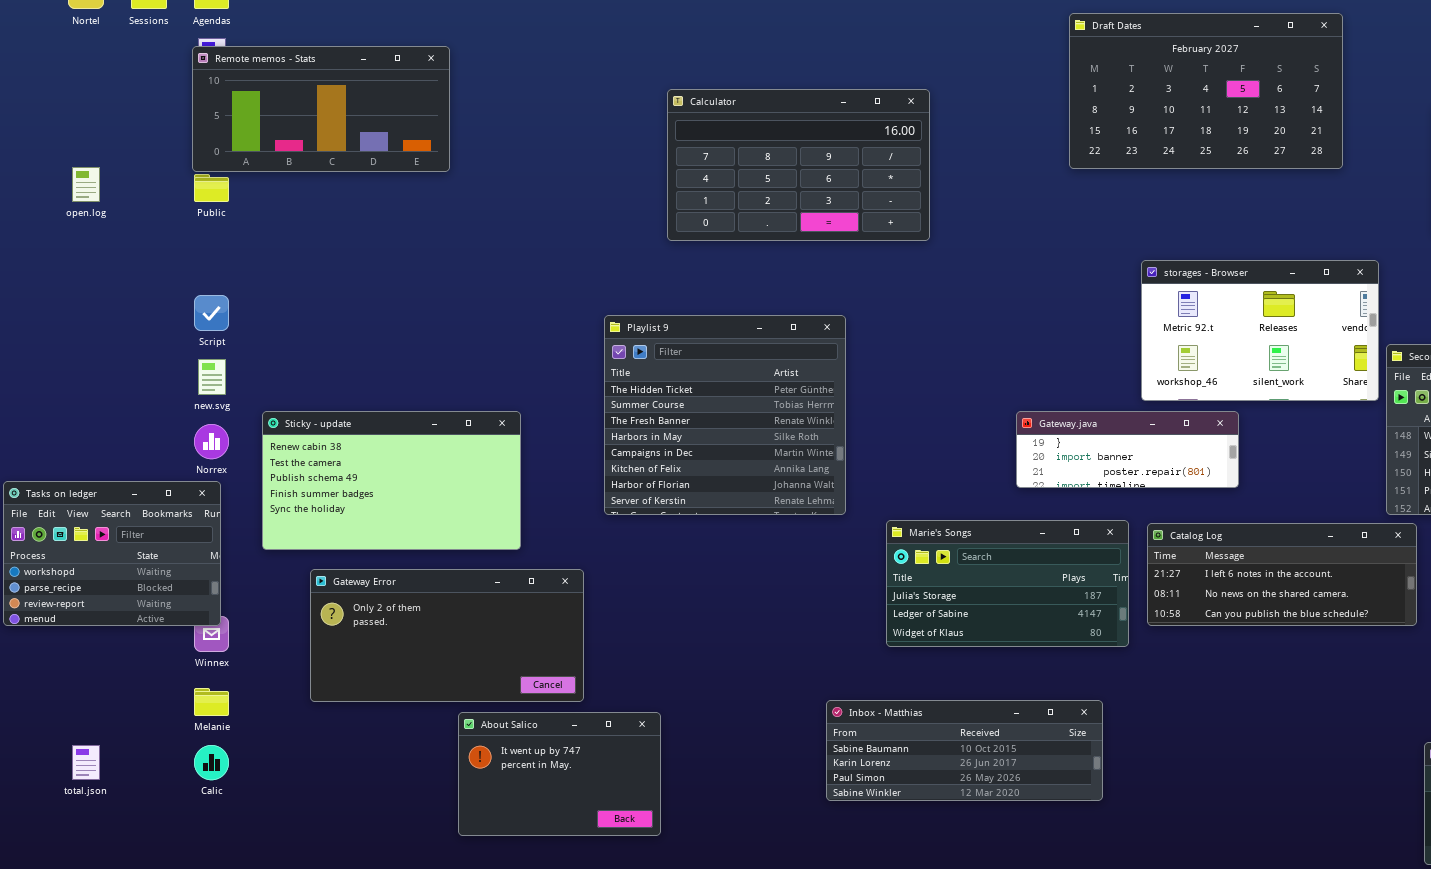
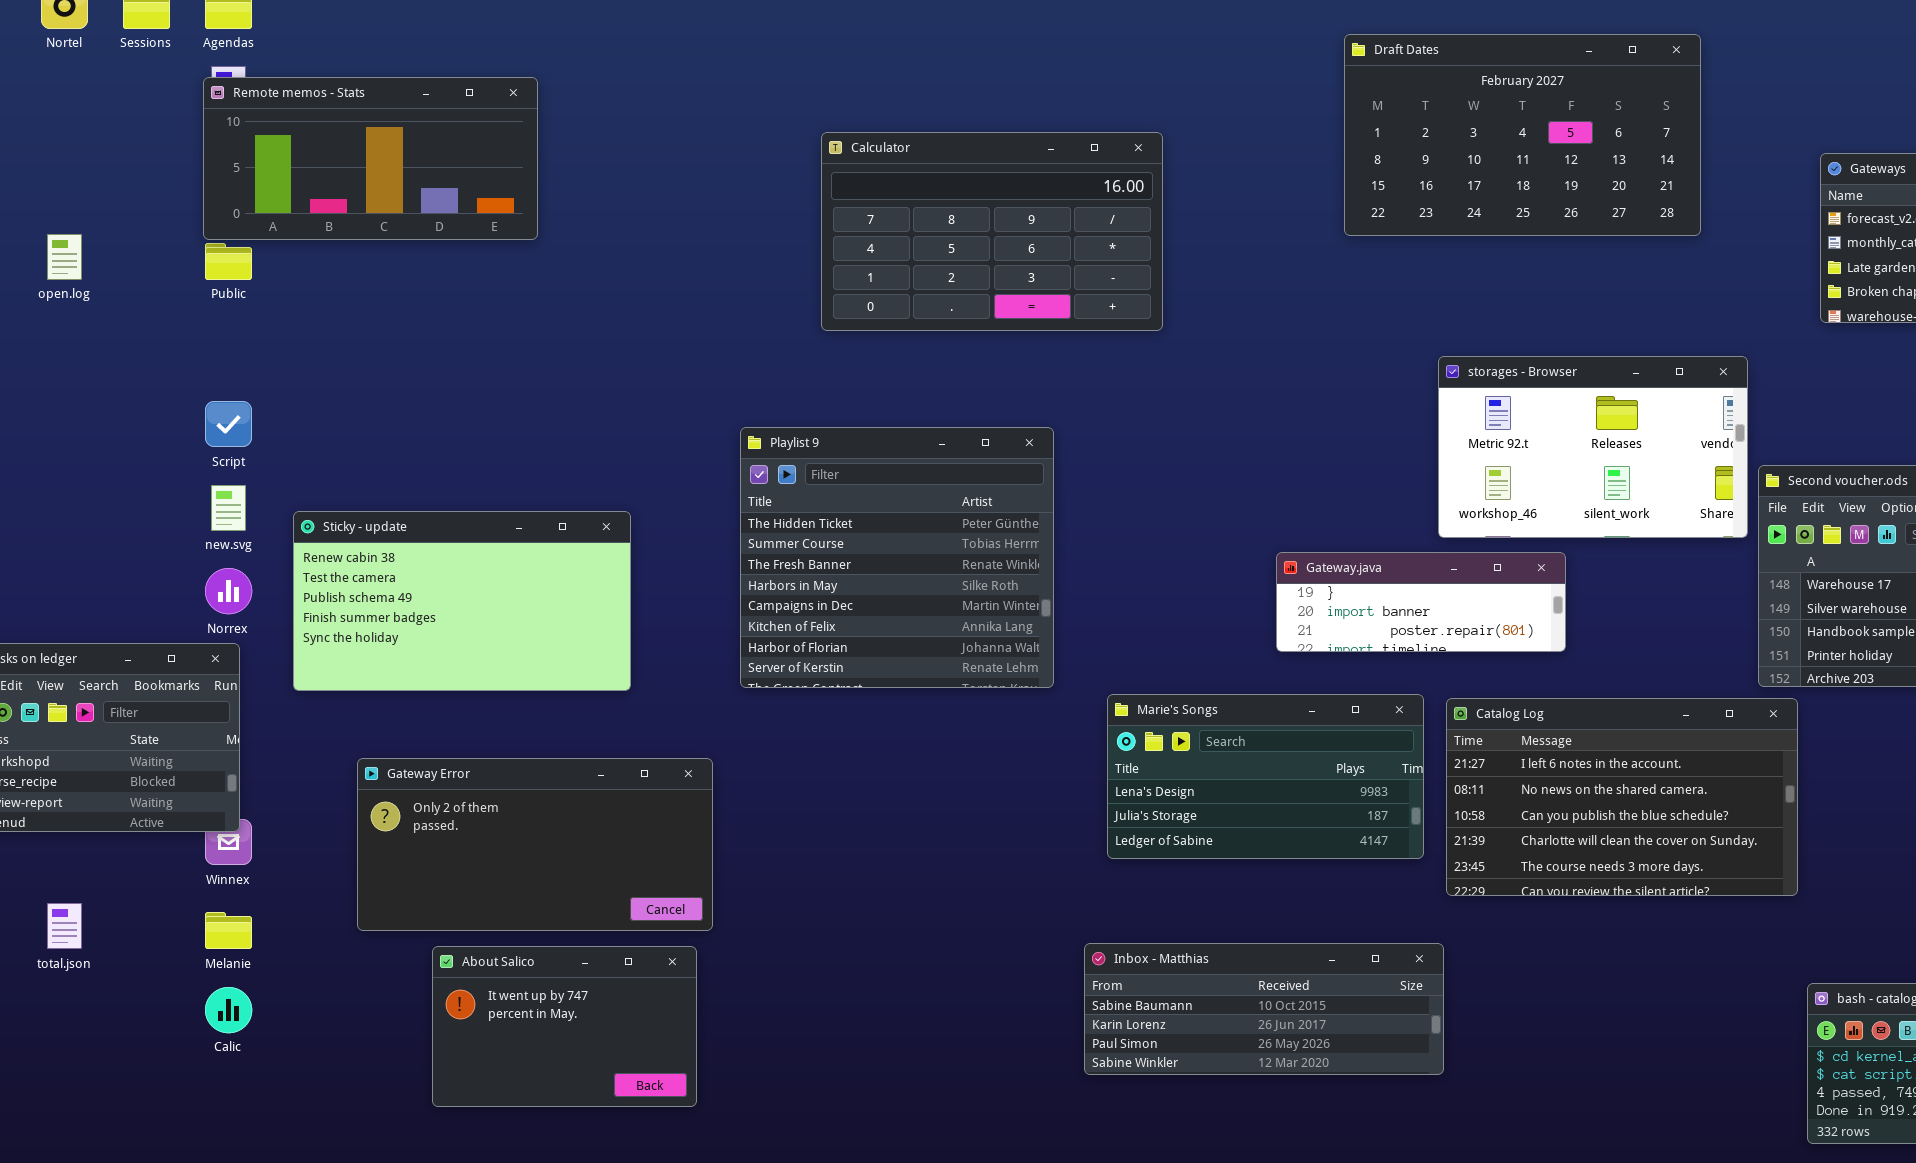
Sticky - update: [262,411,521,550] -> [293,511,631,691], moved
Marie's Songs: [886,520,1129,647] -> [1107,694,1424,859], scrolled up 1 row
Catalog Log: [1147,523,1417,626] -> [1446,698,1798,896], resized
Inbox - Matthias: [826,700,1103,801] -> [1084,943,1444,1075], moved
About Salico: [458,712,661,836] -> [432,946,697,1107], moved
total.json: [72,745,100,780] -> [47,903,82,949], moved

